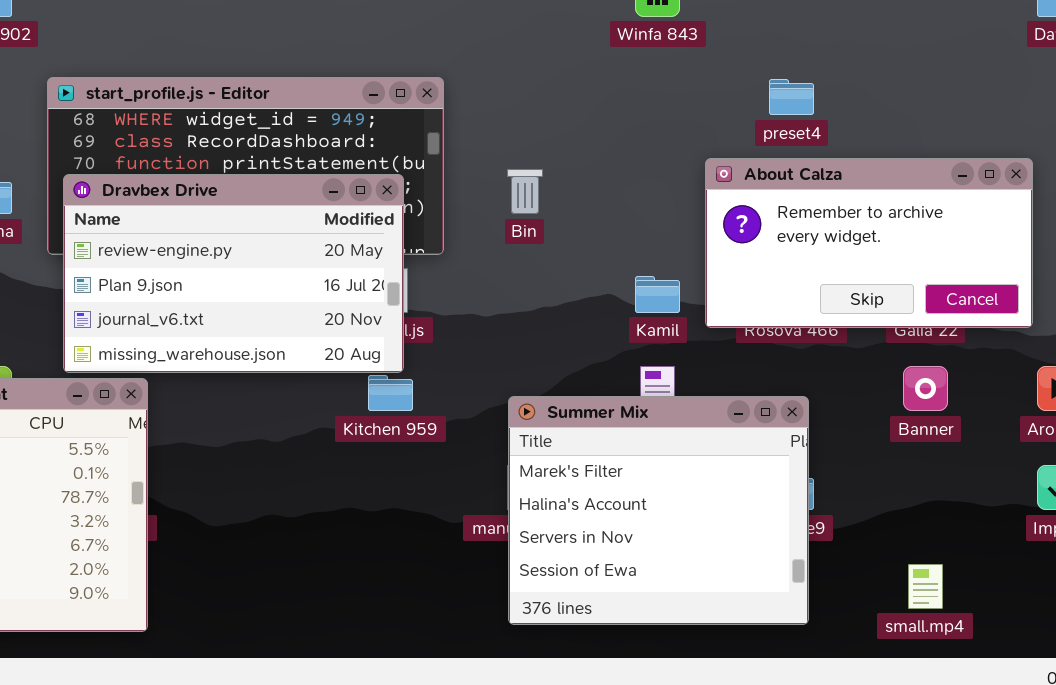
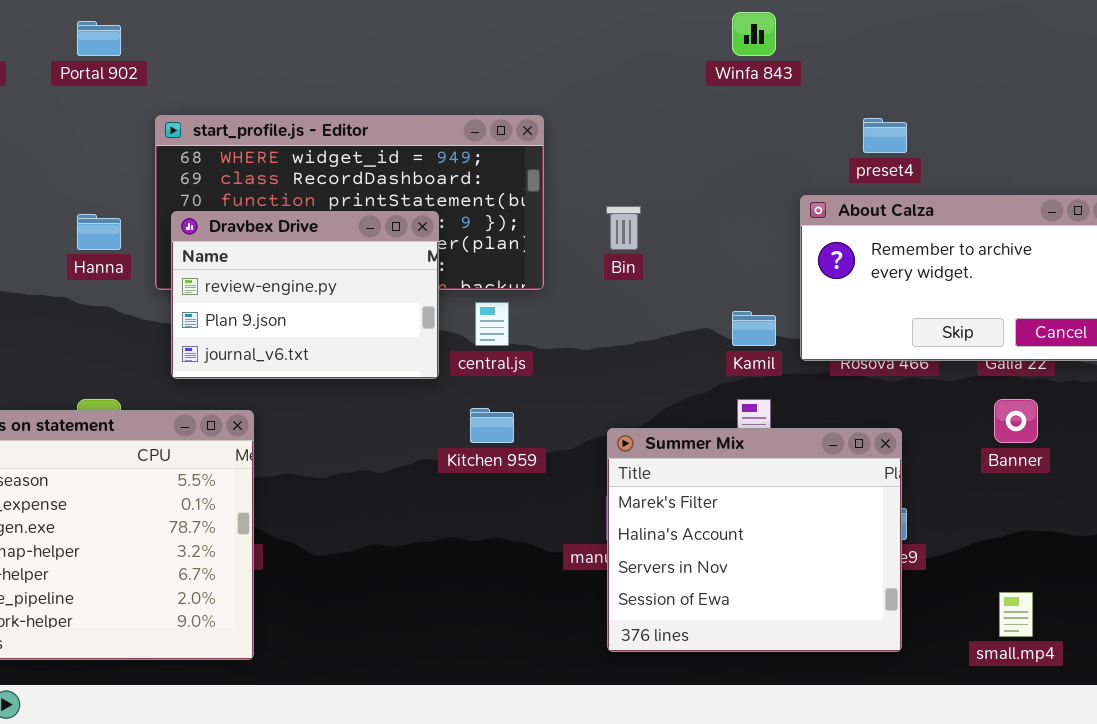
Dravbex Drive: [63,174,404,373] -> [171,211,439,379], resized

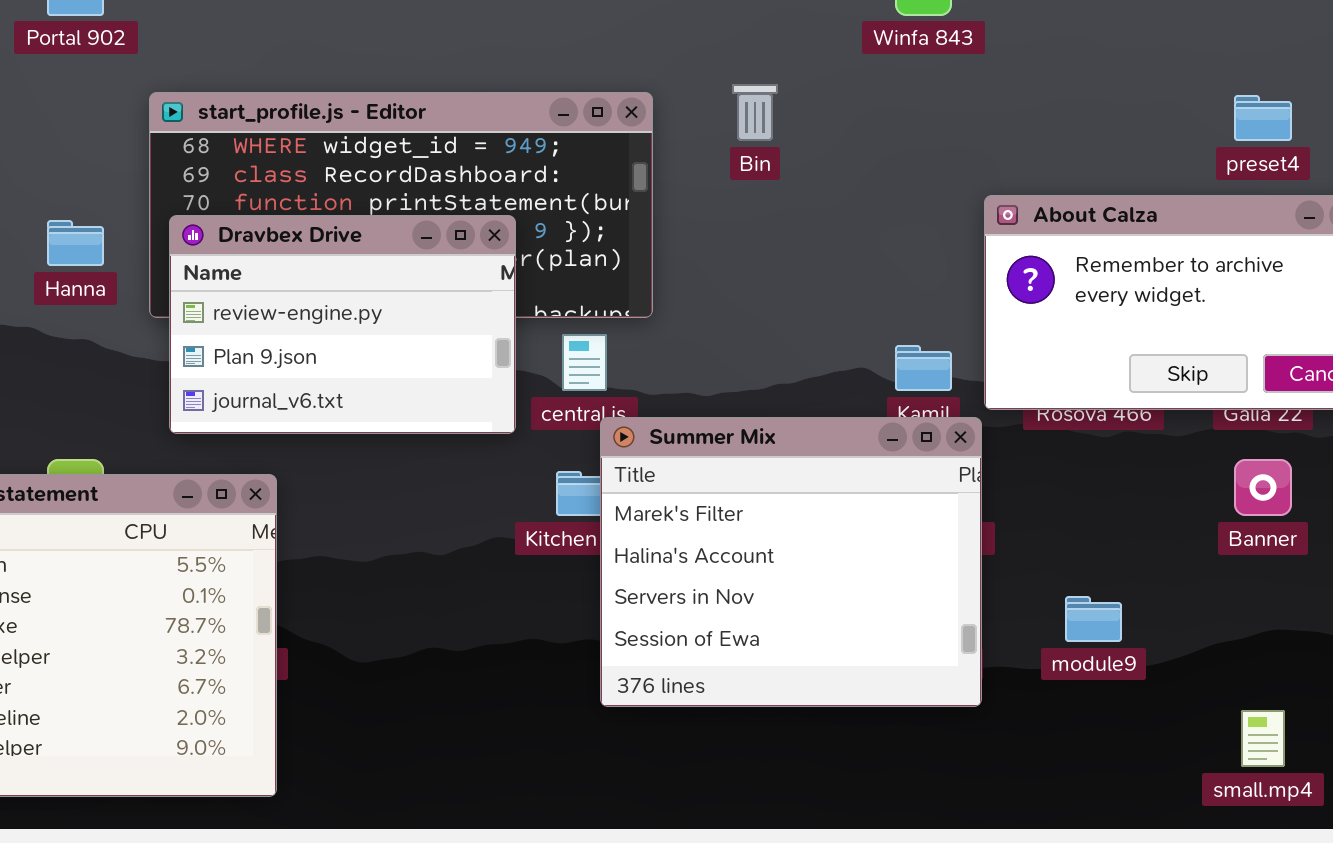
preset4: [863,118,907,153] -> [1234,95,1292,141], moved
Bin: [606,206,641,250] -> [732,84,778,141], moved
Summer Mix: [607,428,902,652] -> [600,417,982,707], moved

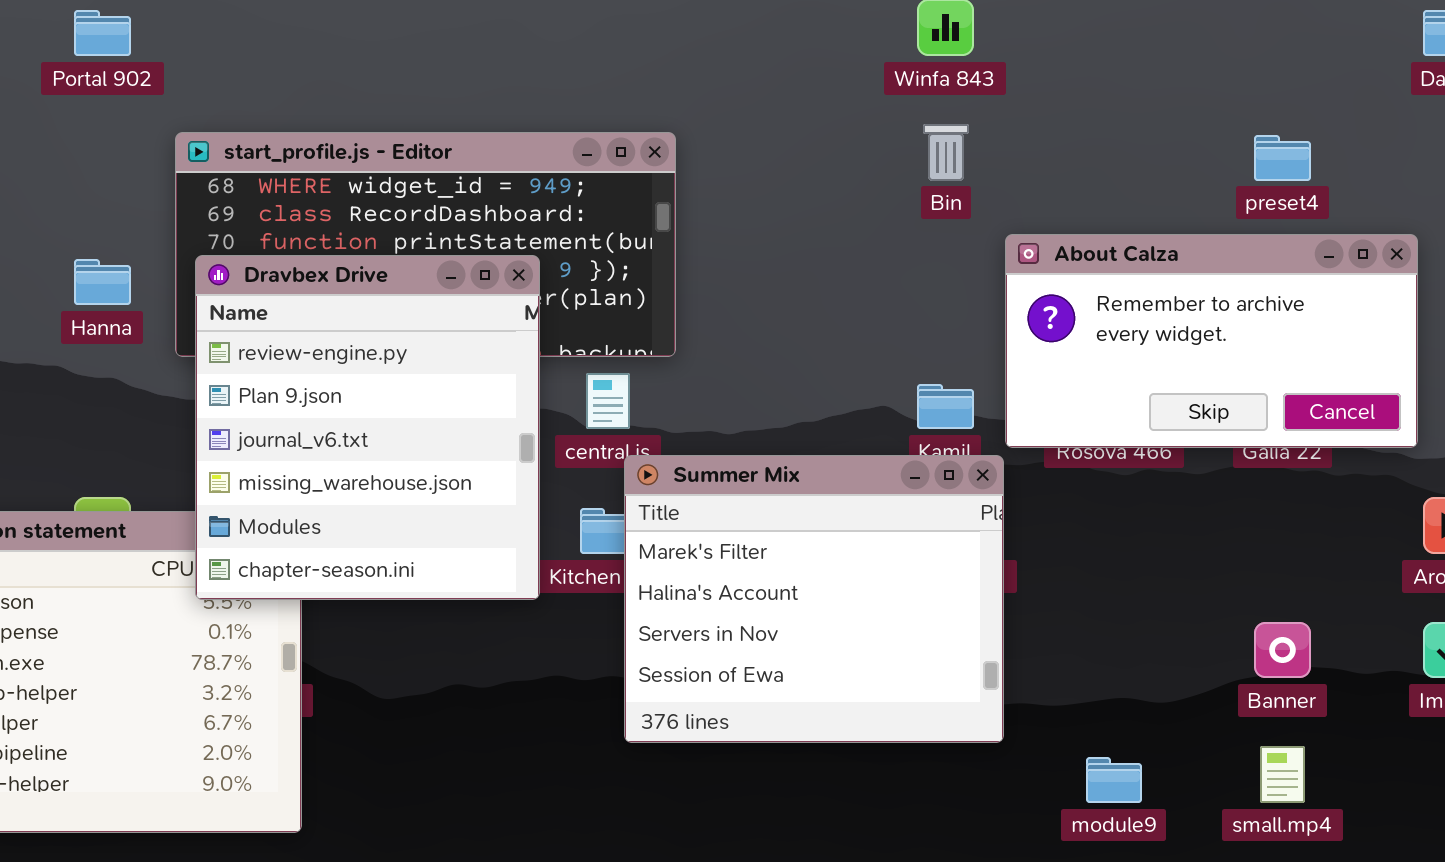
Bin: [732,84,778,141] -> [923,124,969,181], moved
Dravbex Drive: [169,215,516,434] -> [195,255,540,600], resized
Banner: [1234,459,1292,516] -> [1254,622,1311,678], moved
module9: [1065,596,1122,642] -> [1086,757,1142,803], moved

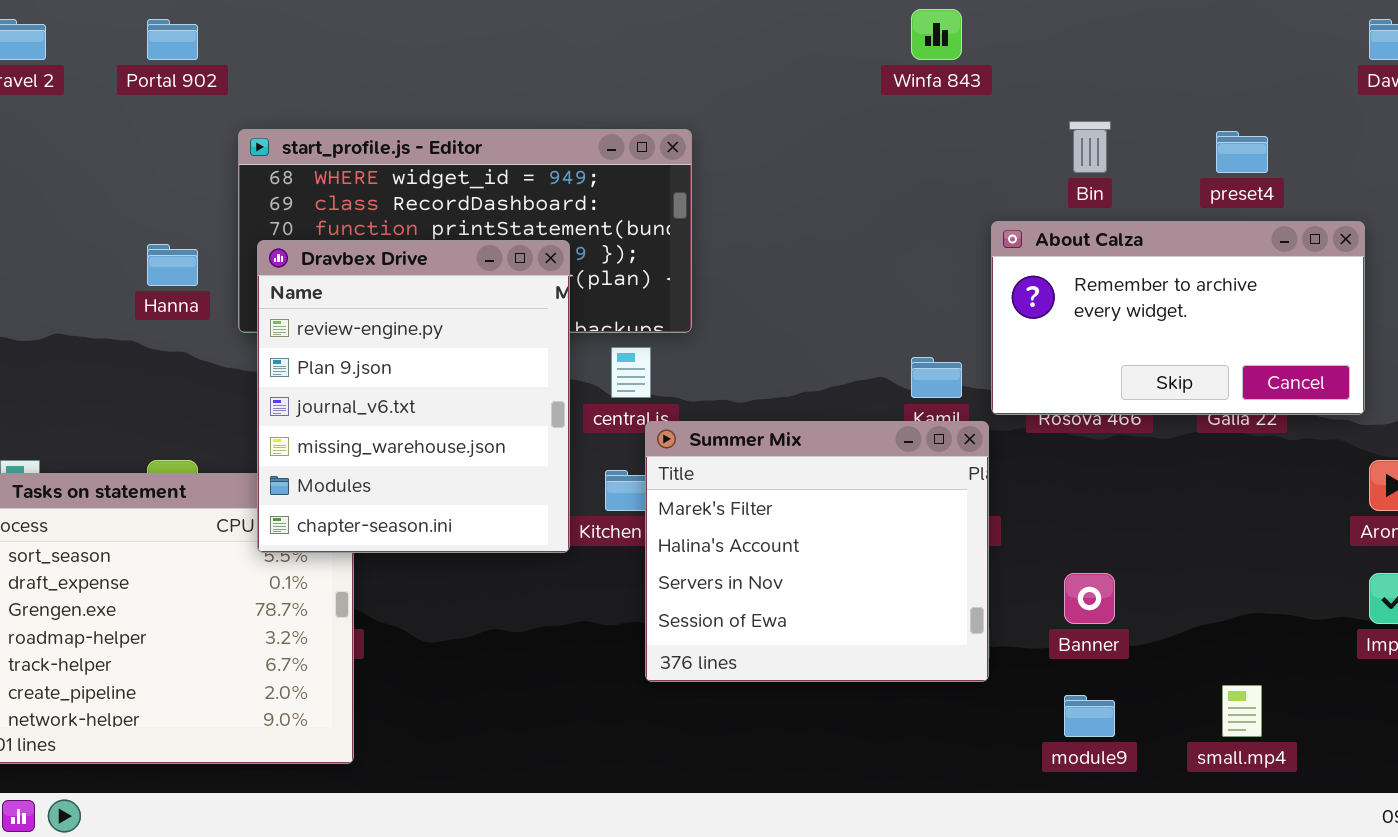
Bin: [923,124,969,181] -> [1069,121,1111,173], moved
Banner: [1254,622,1311,678] -> [1064,573,1115,624], moved

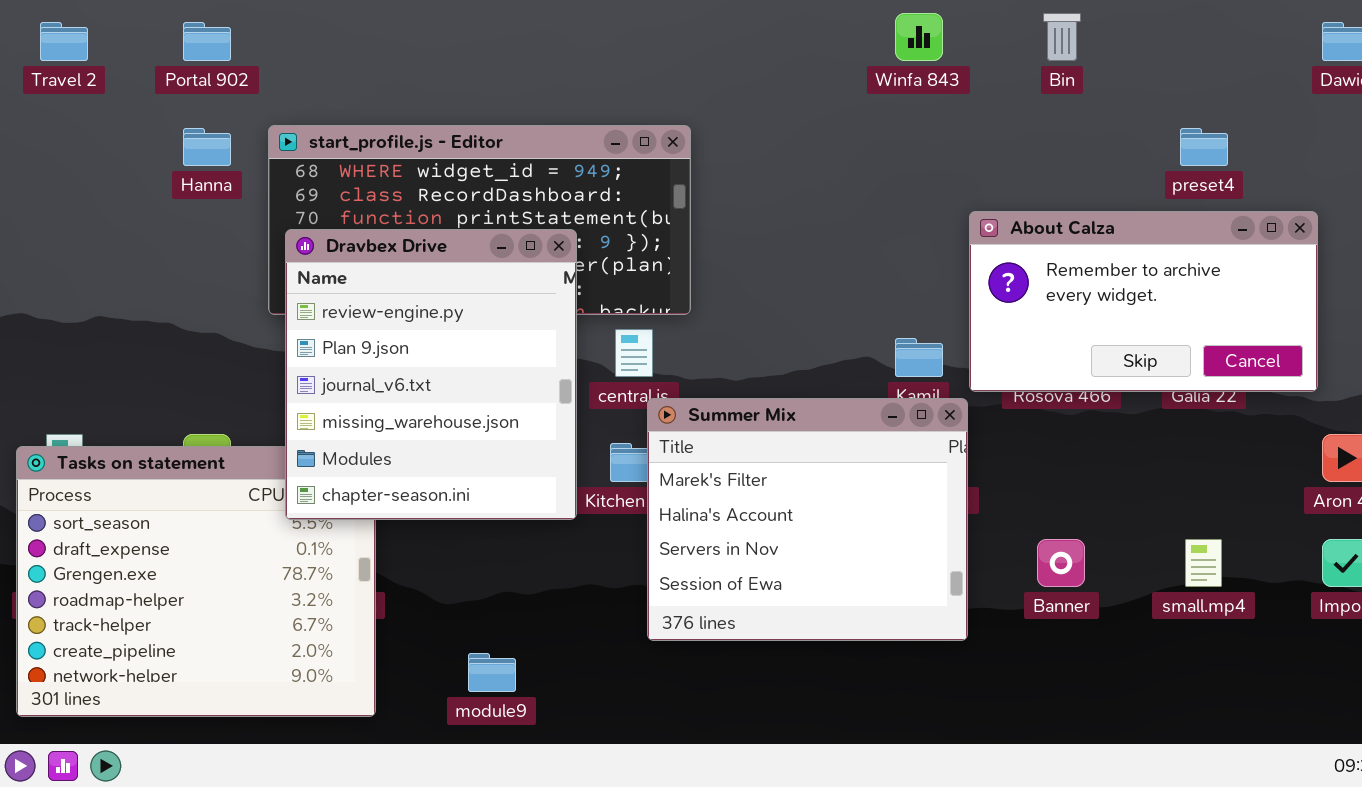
Bin: [1069,121,1111,173] -> [1043,13,1081,61], moved
Hanna: [147,244,198,286] -> [183,128,231,166], moved
small.mp4: [1222,685,1262,737] -> [1185,539,1222,587], moved
module9: [1064,695,1115,737] -> [468,653,516,692], moved

